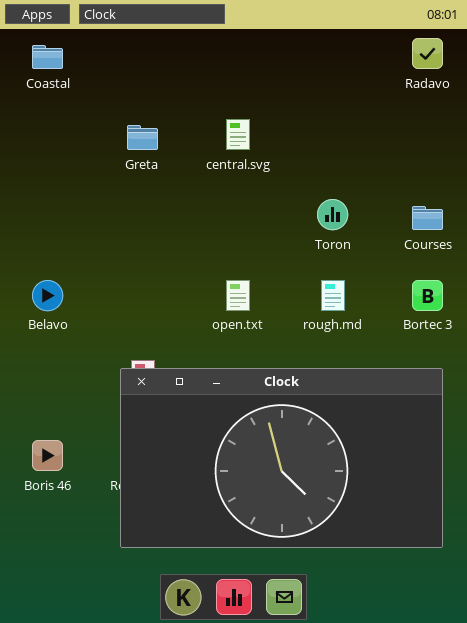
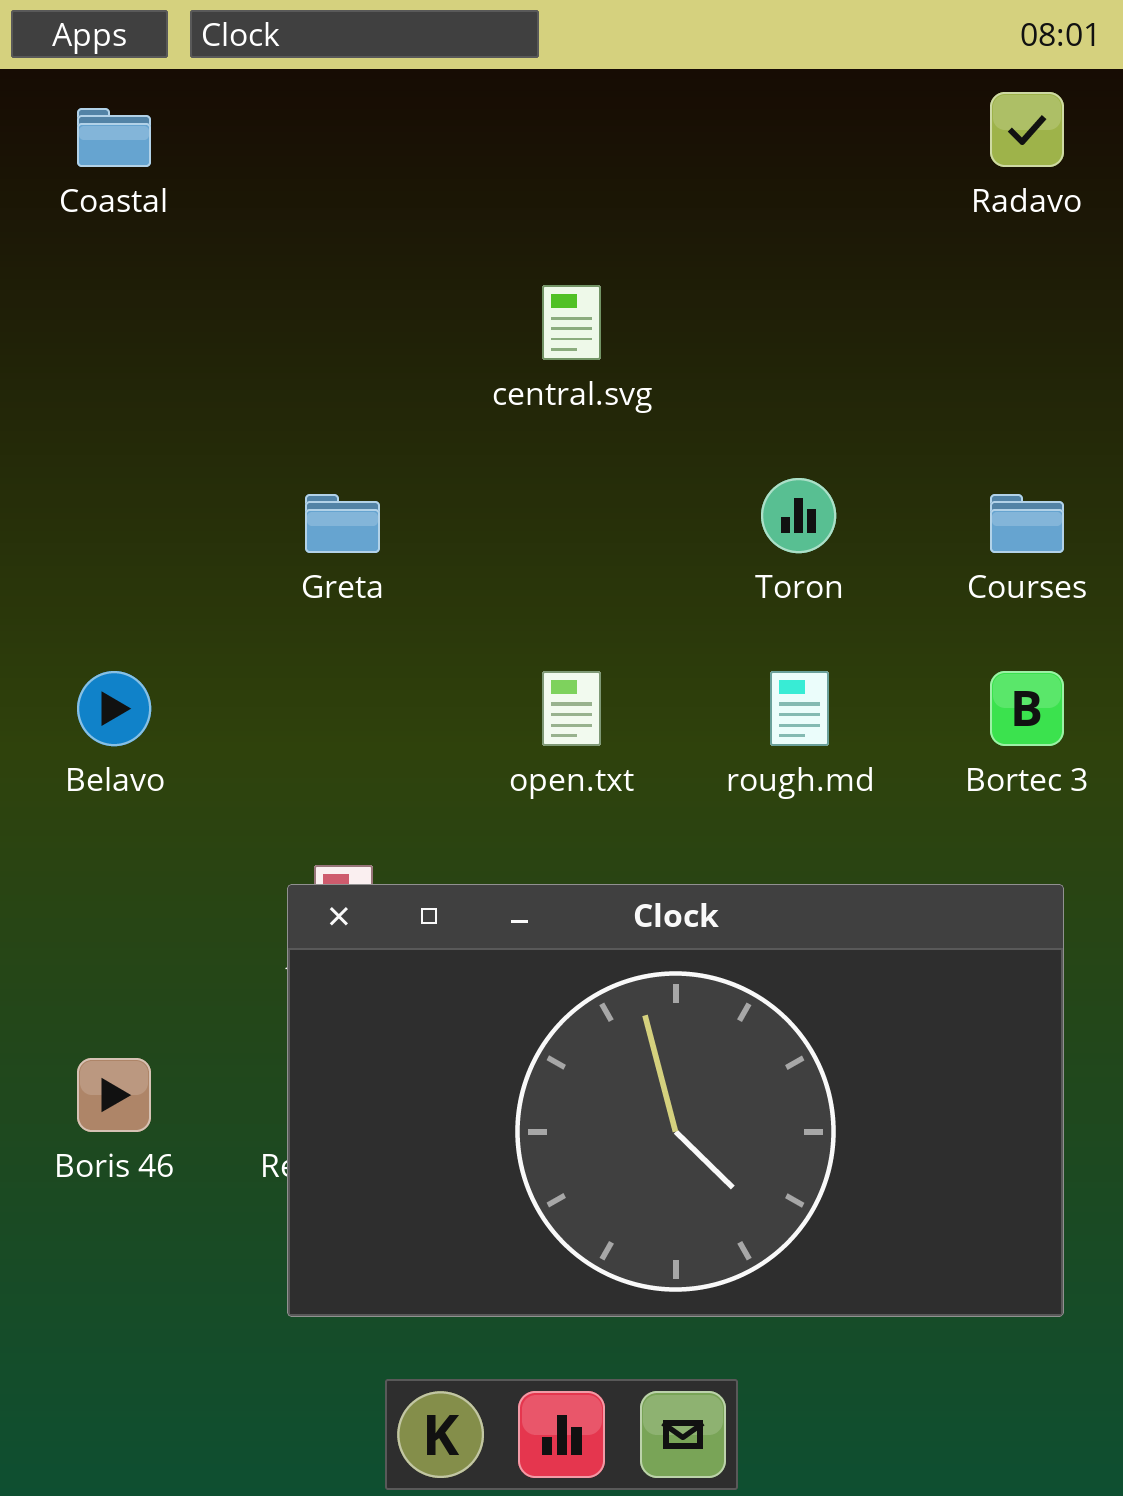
Greta: [127,125,158,150] -> [305,494,380,553], moved

